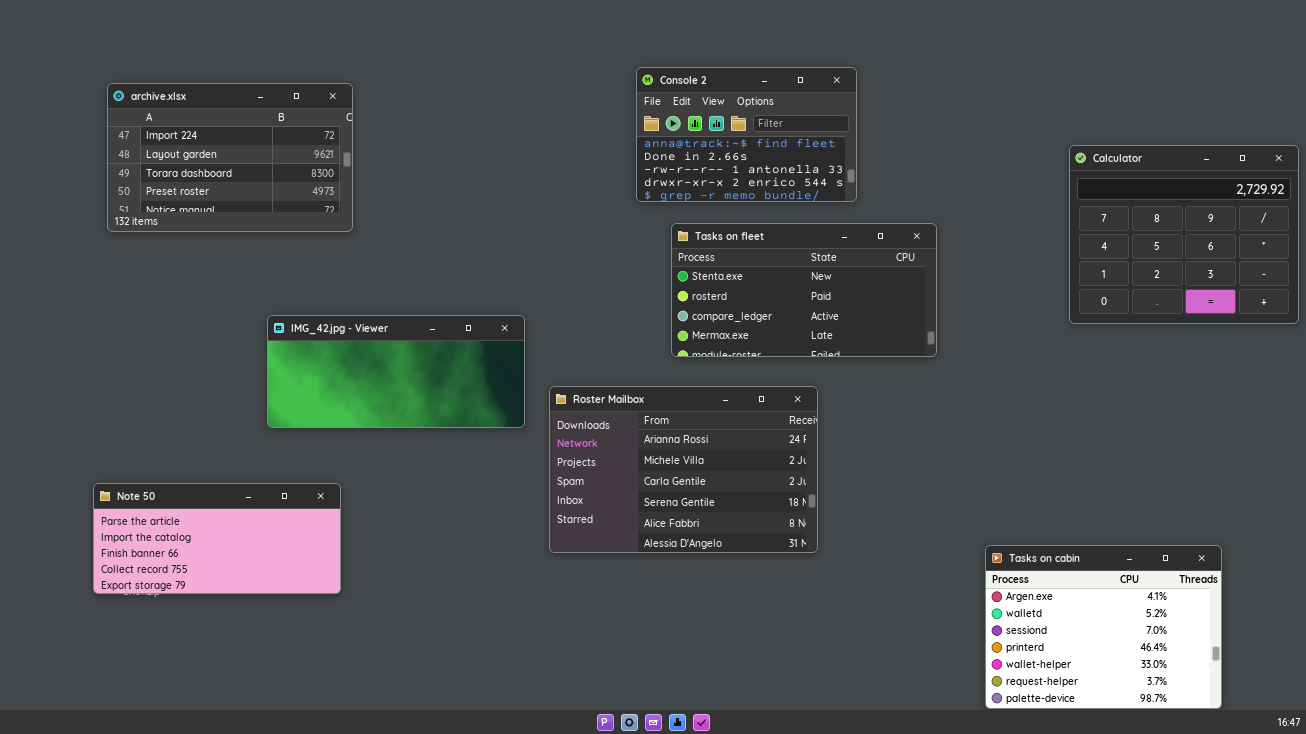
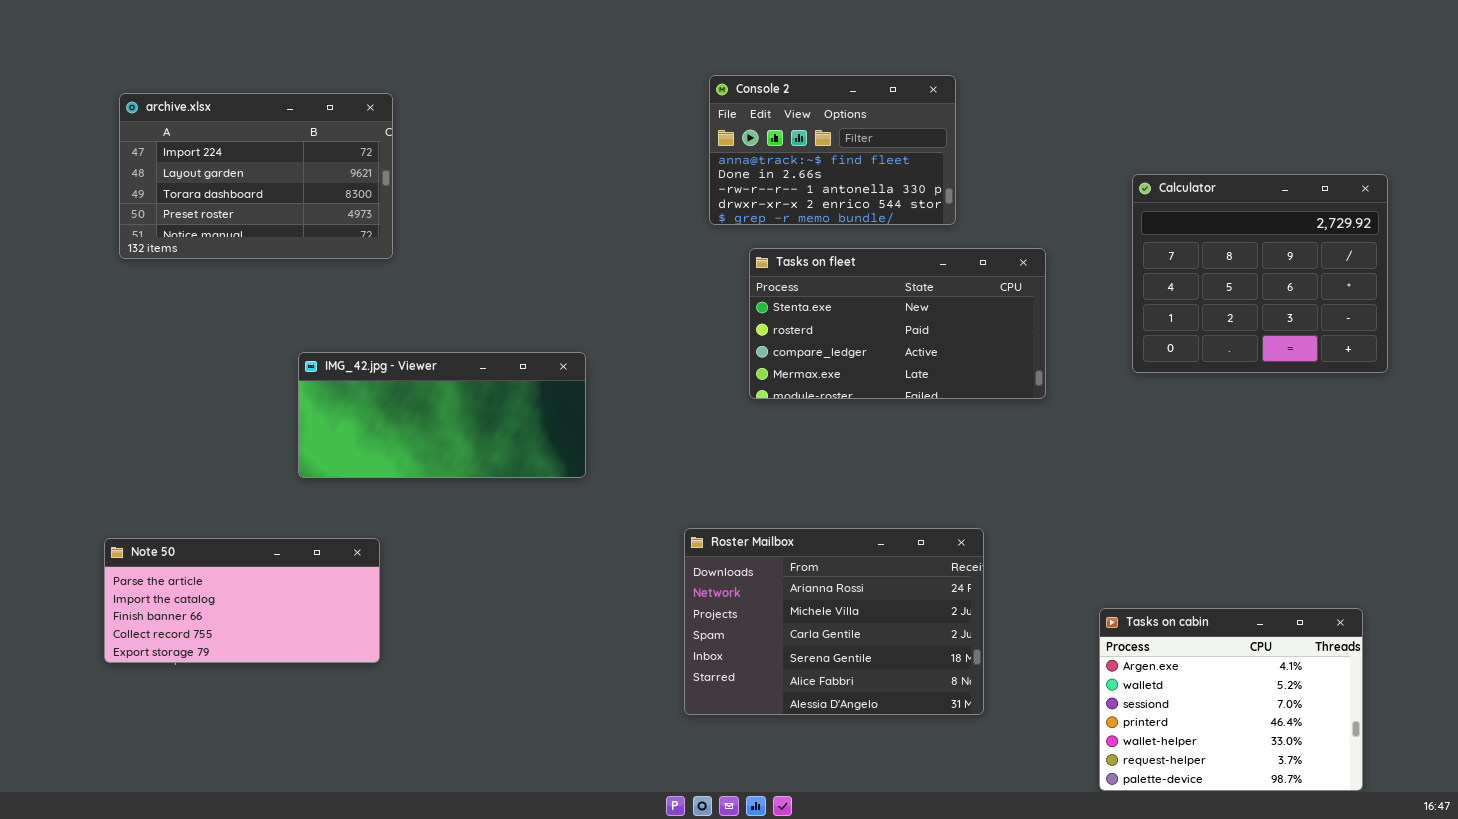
Calculator: [1069,145,1299,324] -> [1132,174,1388,373], moved
Roster Mailbox: [549,386,818,553] -> [684,528,984,715], moved

